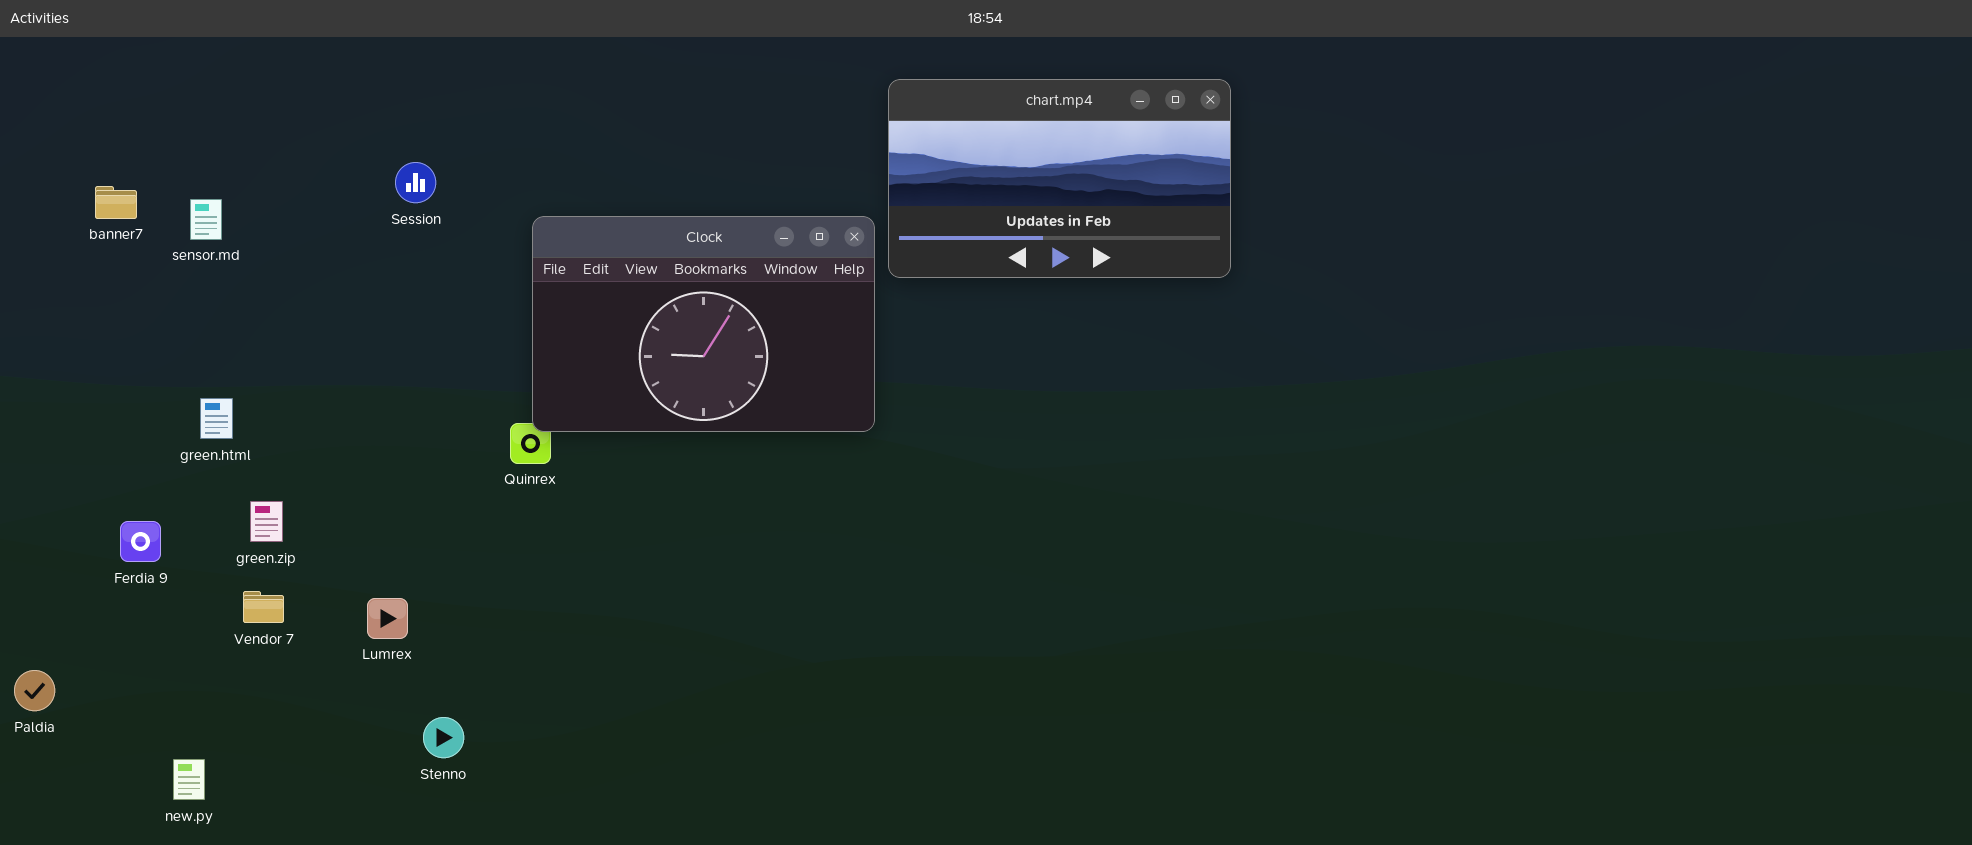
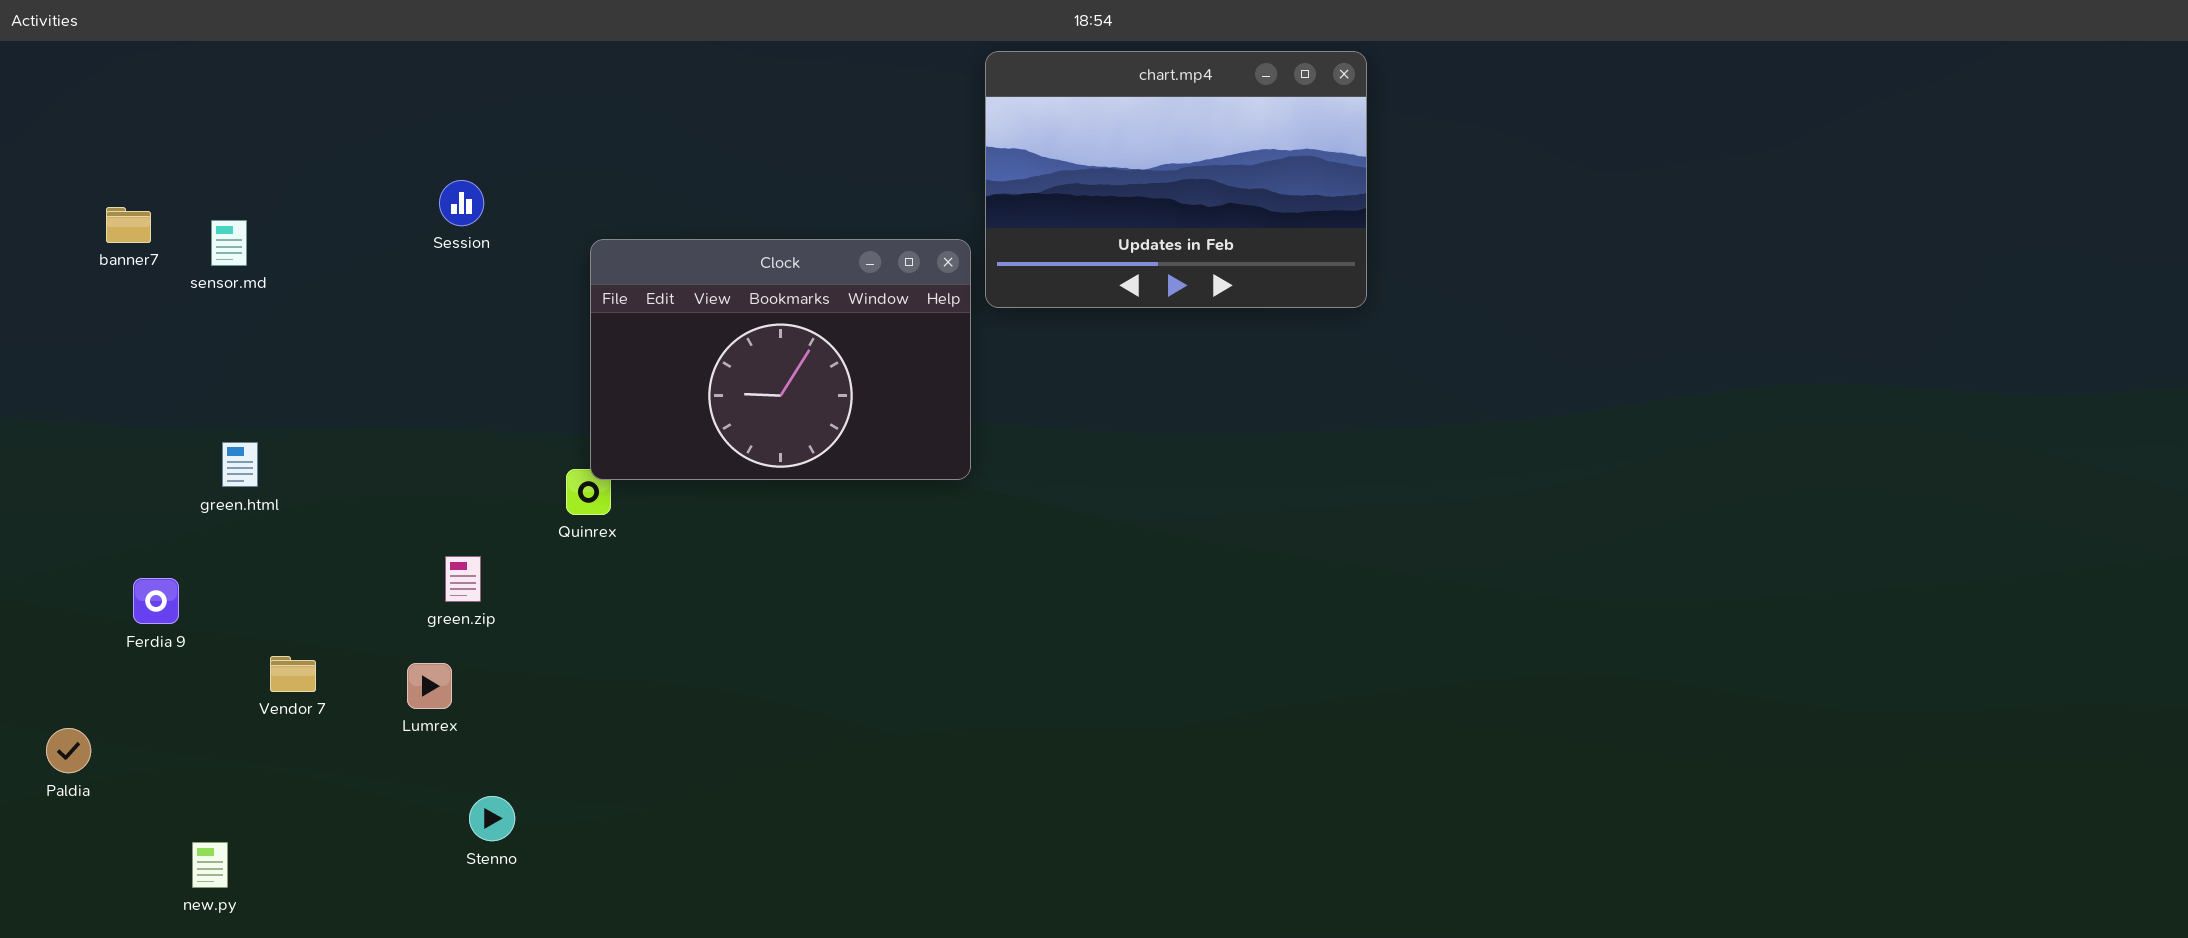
chart.mp4: [888,79,1231,278] -> [985,51,1367,308], resized
green.zip: [250,501,283,542] -> [445,556,481,602], moved
Paldia: [14,670,55,711] -> [46,728,91,773], moved

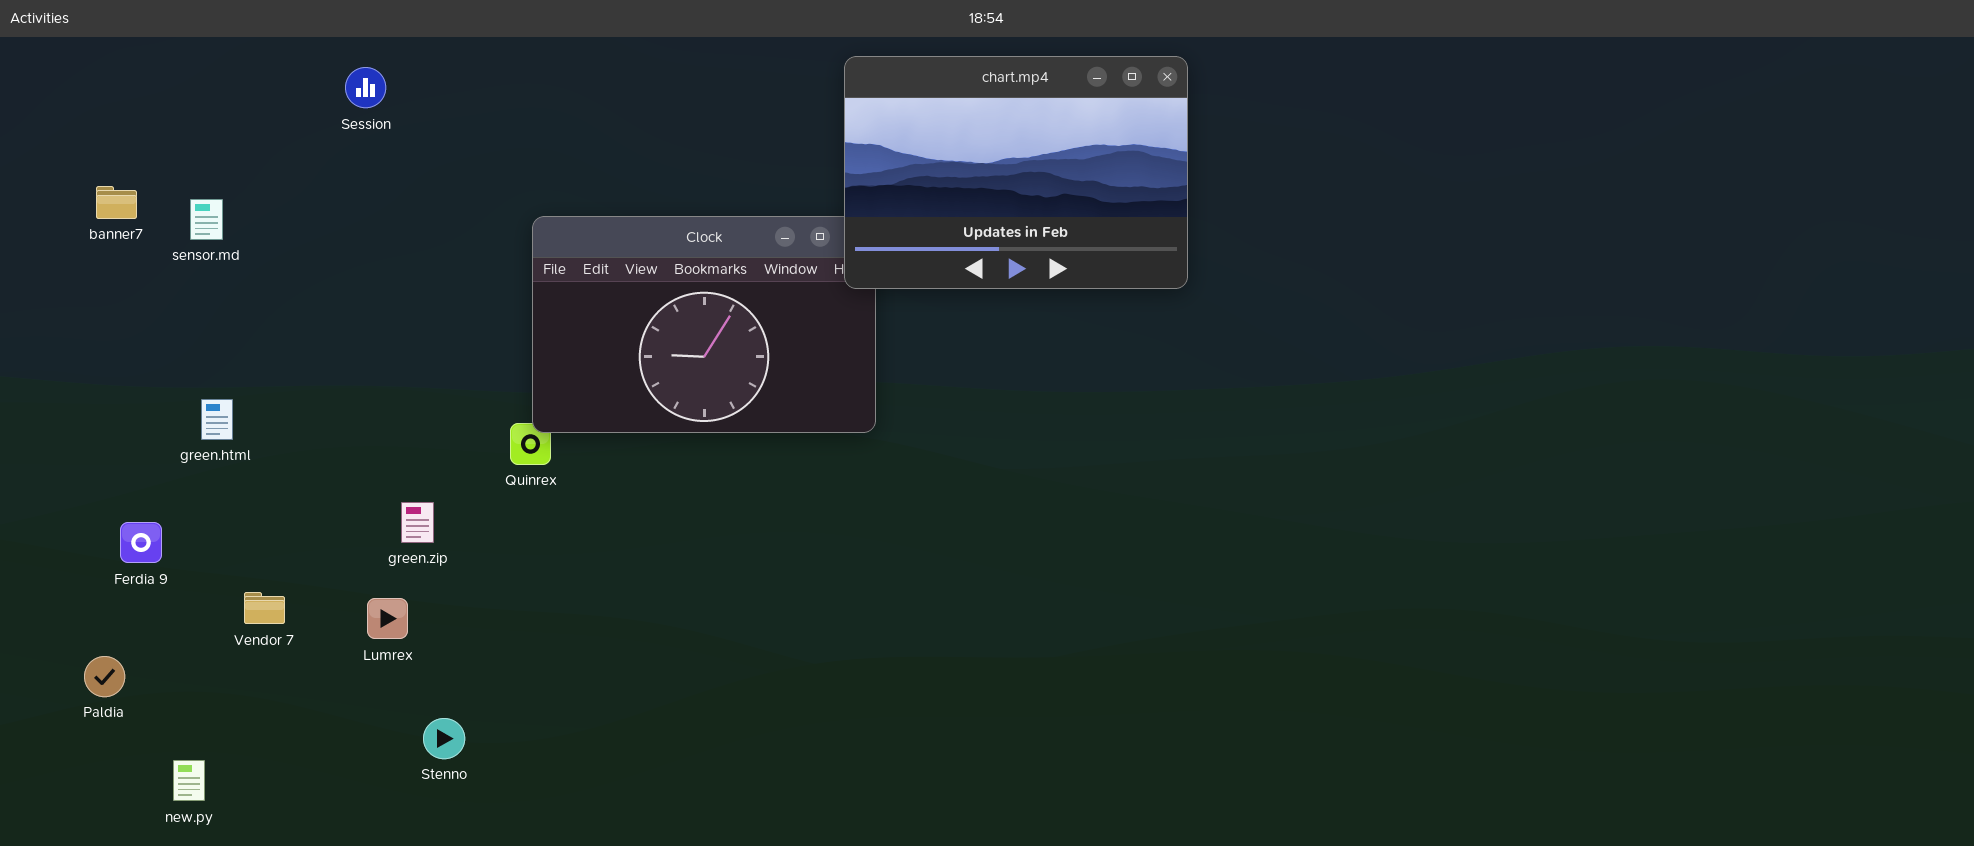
chart.mp4: [985,51,1367,308] -> [844,56,1188,289], moved
Session: [439,180,484,226] -> [345,67,386,108], moved
Paldia: [46,728,91,773] -> [84,656,125,697], moved

